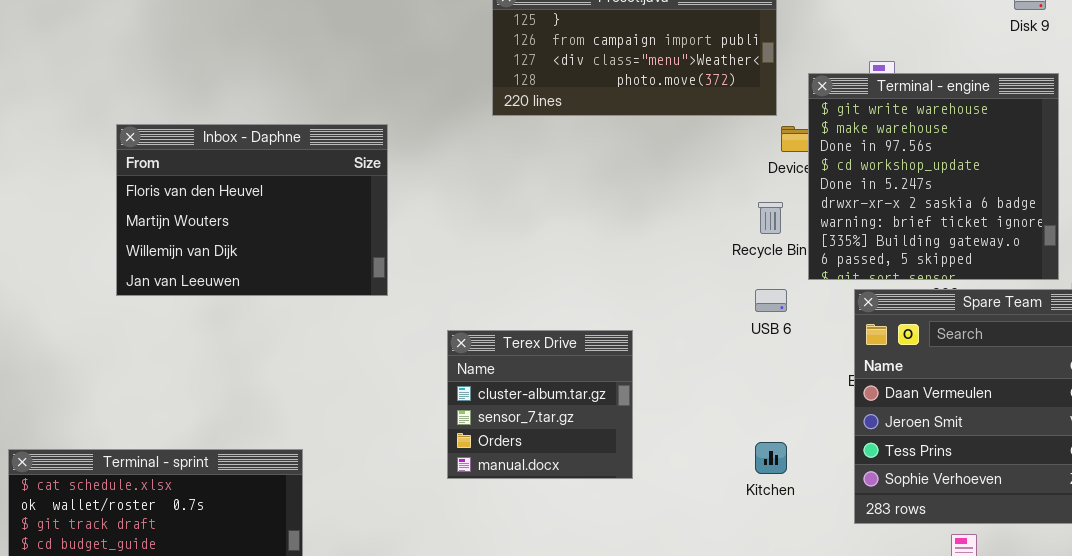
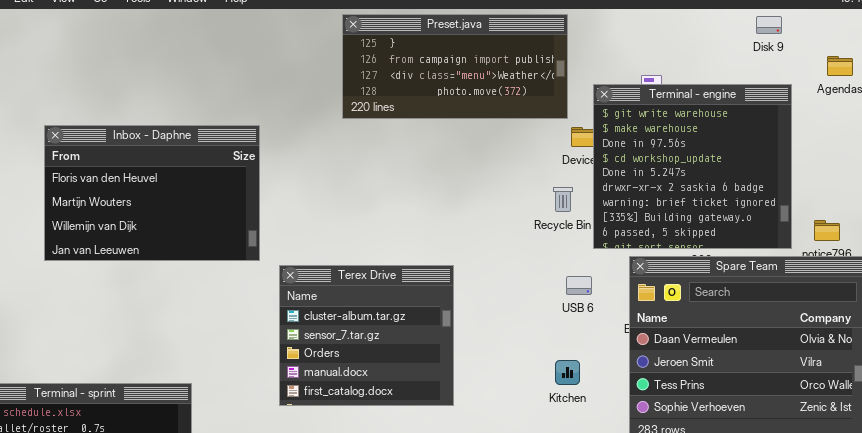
USB 6: [755,289,787,312] -> [566,276,592,295], moved
Terex Drive: [447,330,633,479] -> [279,265,454,406], resized
Kitchen: [755,442,787,474] -> [555,360,580,385], moved

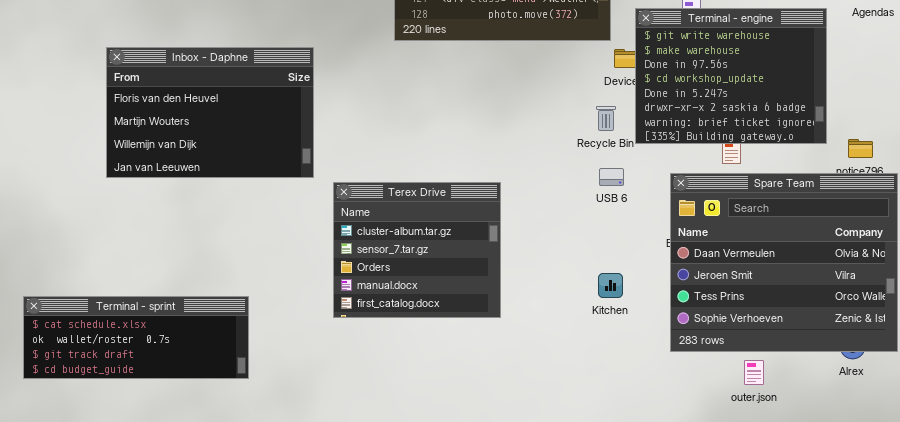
Terminal - engine: [593,84,792,249] -> [635,8,827,144], resized
USB 6: [566,276,592,295] -> [599,168,624,186], moved

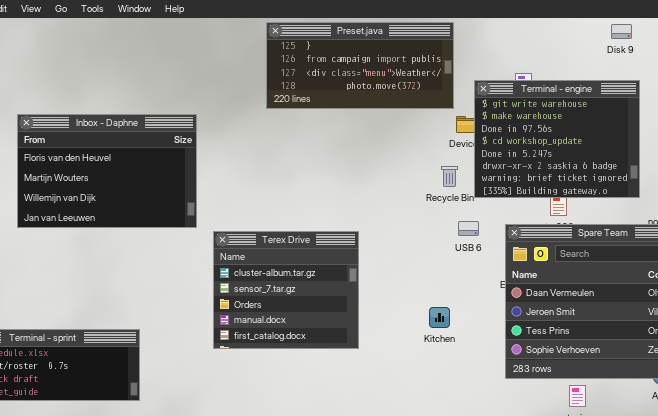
USB 6: [599,168,624,186] -> [458,221,479,236], moved
Kitchen: [598,273,623,298] -> [429,307,450,328], moved

